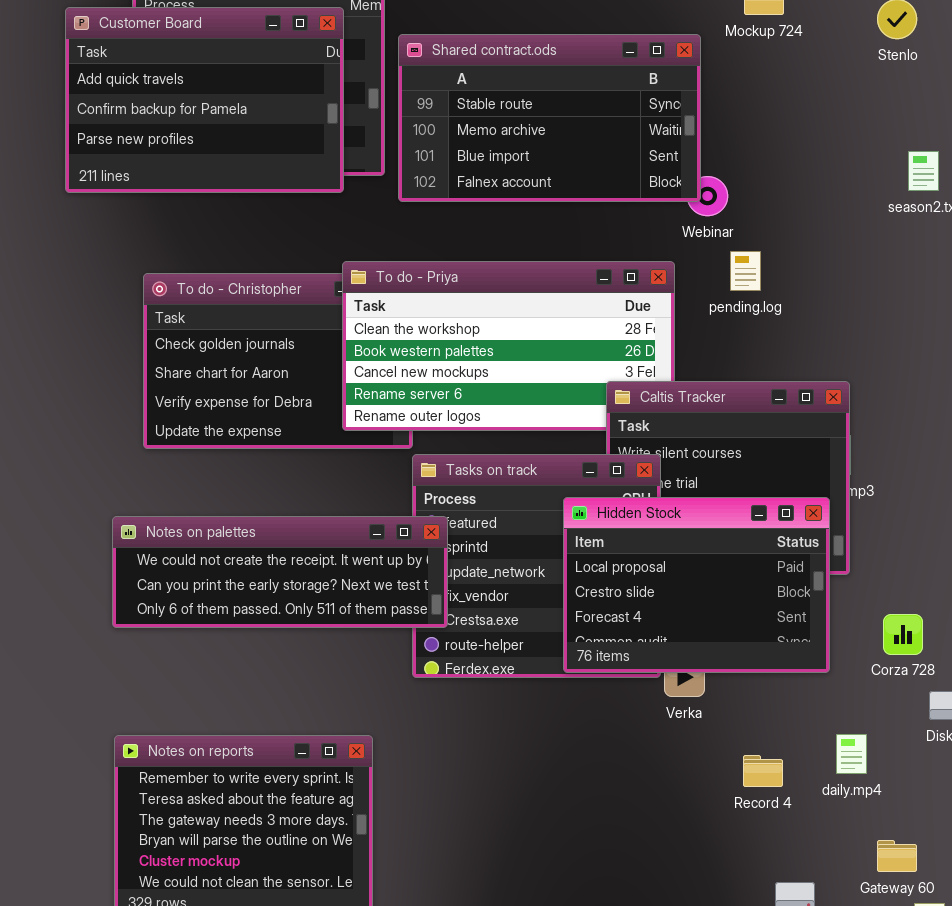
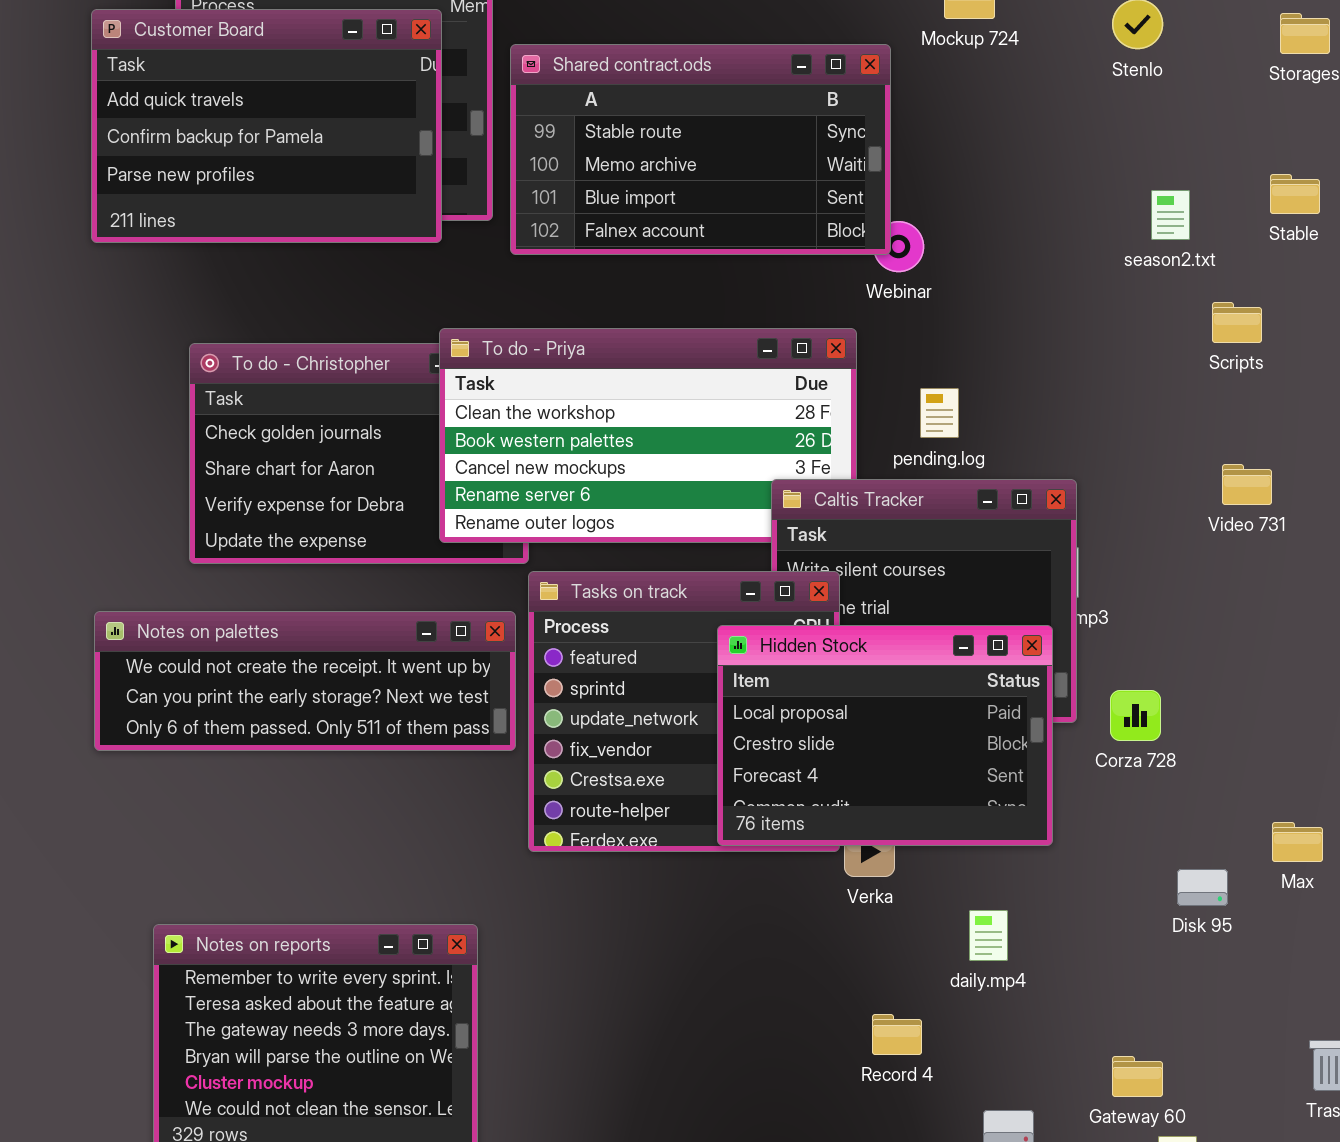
pending.log: [730,251,761,291] -> [920,388,959,438], moved
Notes on palettes: [112,516,448,628] -> [94,611,516,751], moved
Corza 728: [883,614,923,655] -> [1110,690,1161,741], moved
daily.mp4: [836,734,867,774] -> [969,910,1008,961], moved
Record 4: [743,755,783,787] -> [872,1014,922,1055], moved

